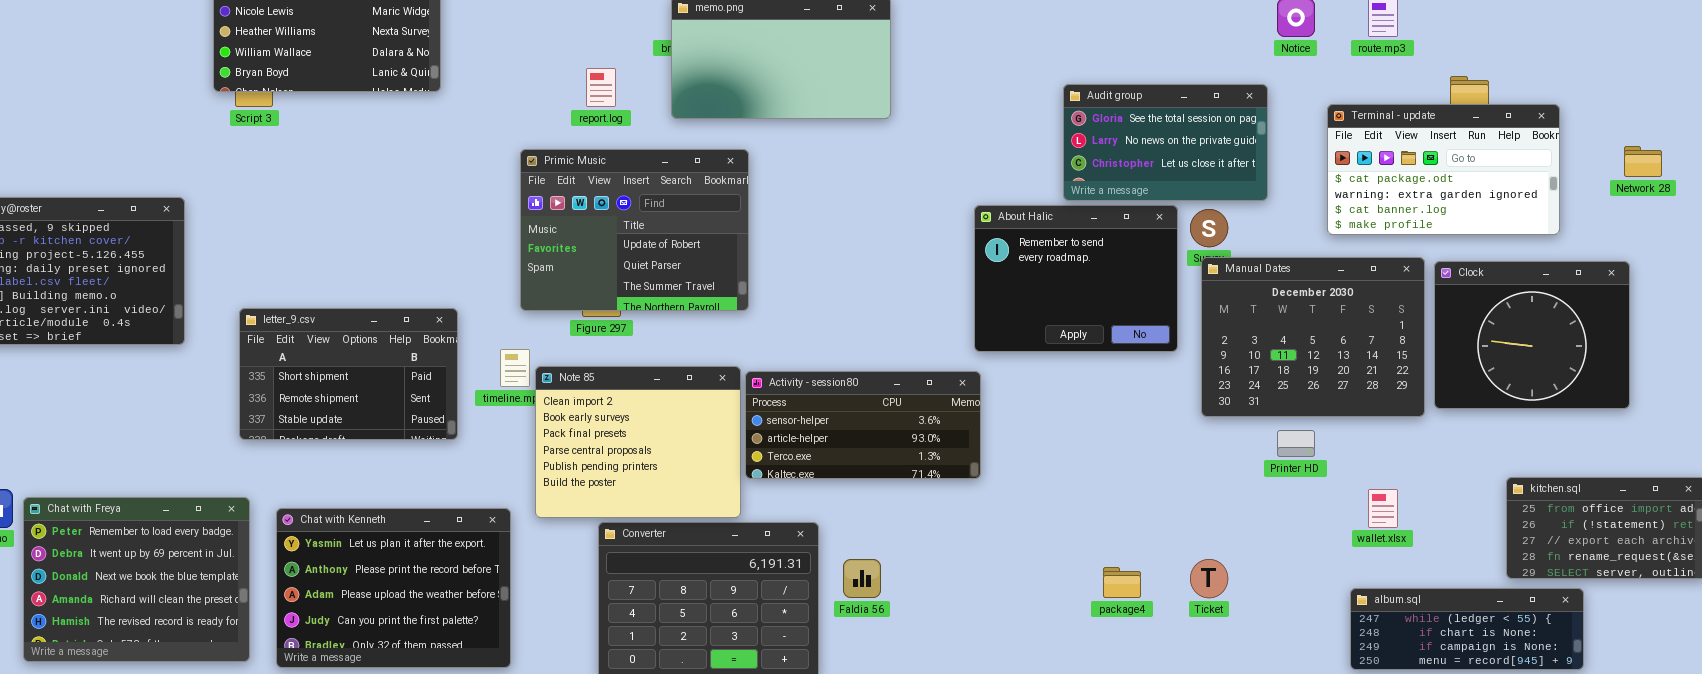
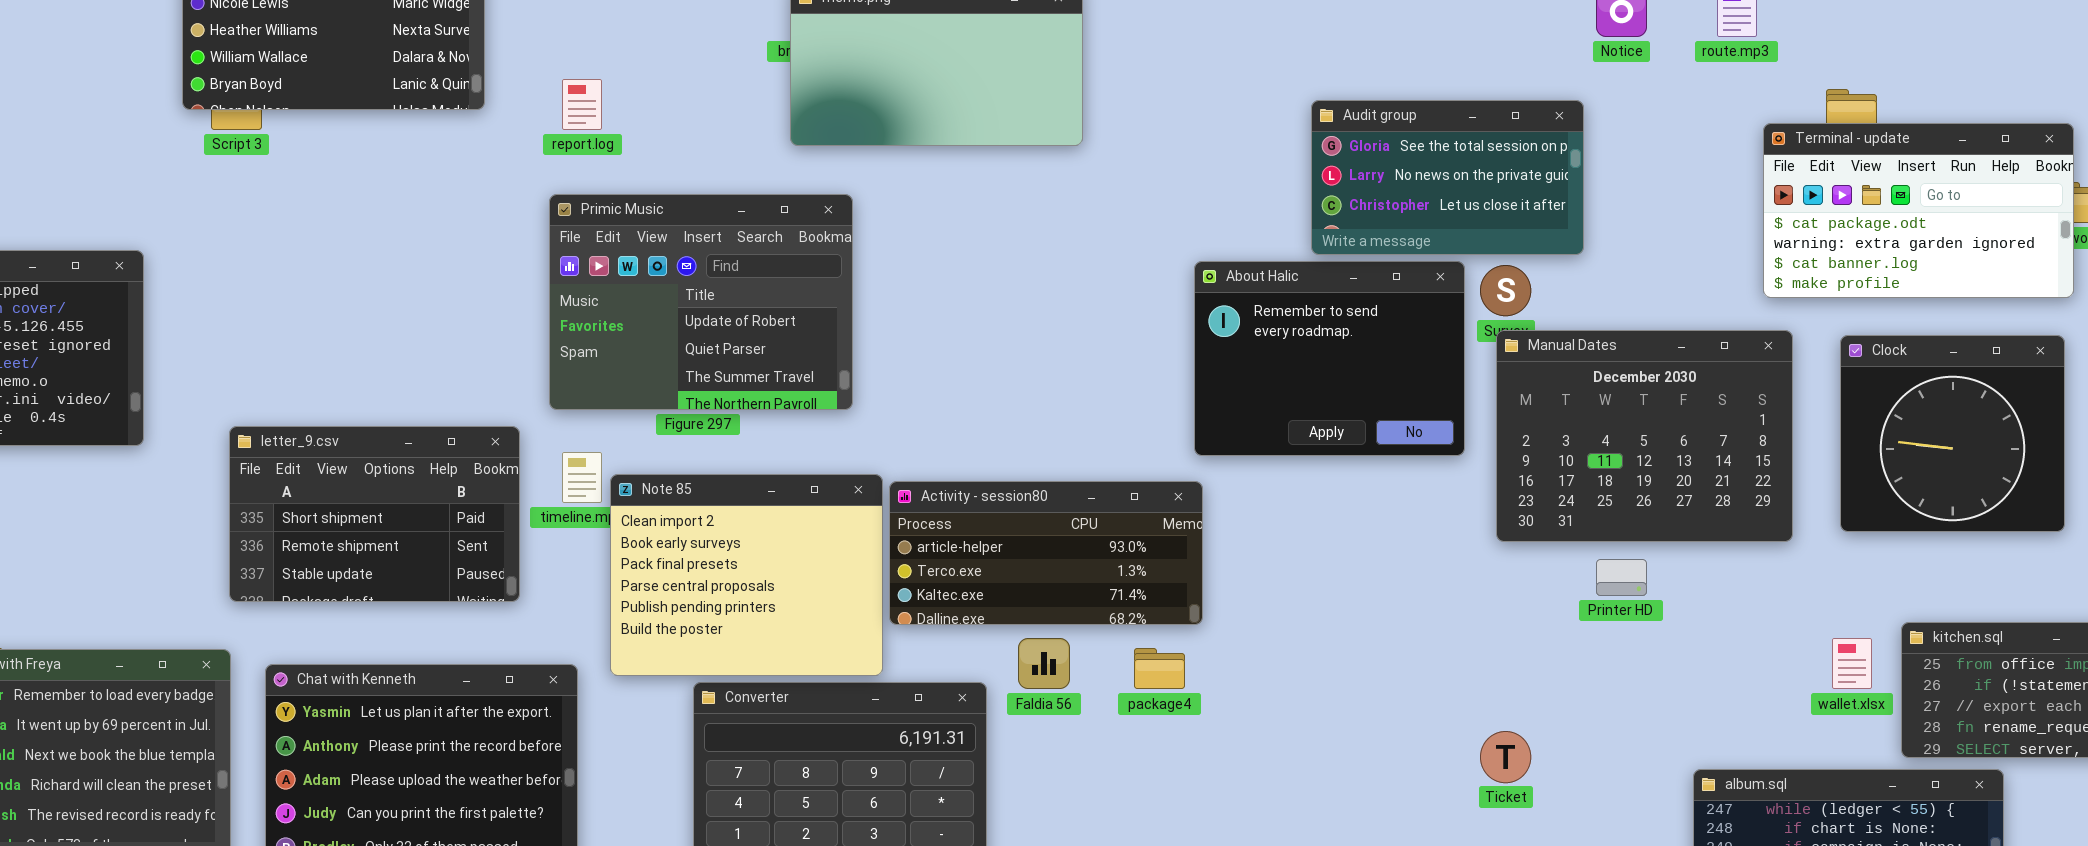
report.log: [586,68,616,107] -> [562,79,602,130], moved
Terminal - update: [1327,104,1560,235] -> [1763,123,2074,298], moved
Primic Music: [520,149,749,311] -> [549,194,853,410], moved
Clock: [1434,261,1630,409] -> [1840,335,2065,532], resized
letter_9.csv: [239,308,458,440] -> [229,426,520,602], moved
Activity - session80: [745,371,981,479] -> [889,481,1203,625], scrolled down 1 row
wallet.xlsx: [1368,489,1398,528] -> [1832,638,1872,689], moved
Faldia 56: [843,559,881,598] -> [1018,638,1070,689], moved
package4: [1103,567,1141,598] -> [1134,648,1185,689], moved

